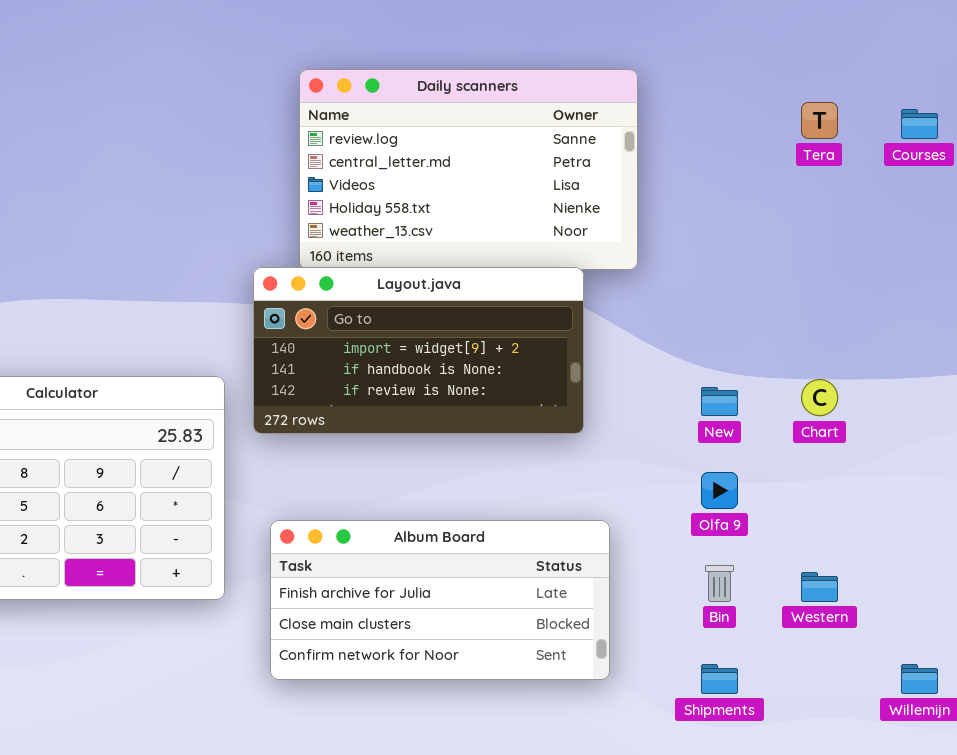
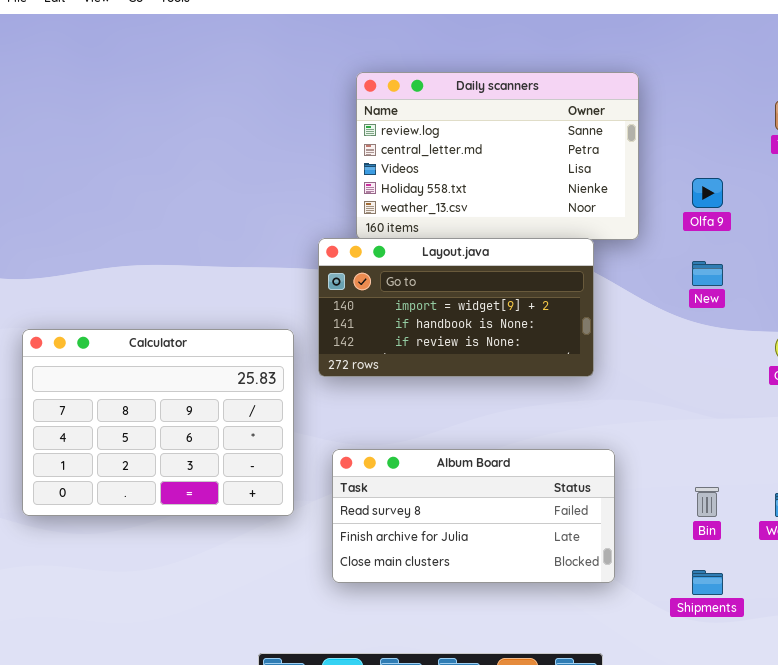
New: [701,387,738,416] -> [692,261,723,286], moved
Olfa 9: [701,472,738,509] -> [692,178,723,208], moved
Album Board: [270,520,610,680] -> [332,449,615,583], scrolled up 1 row

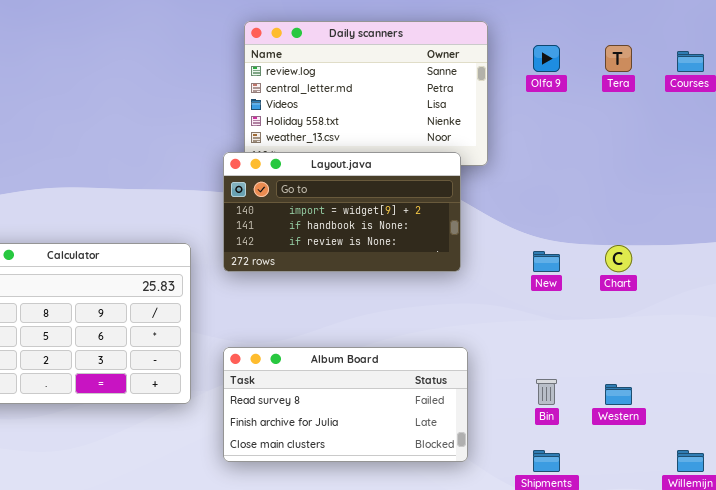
Olfa 9: [692,178,723,208] -> [533,45,560,72], moved
Layout.java: [318,238,594,377] -> [223,152,461,272], moved
New: [692,261,723,286] -> [533,251,560,272], moved

